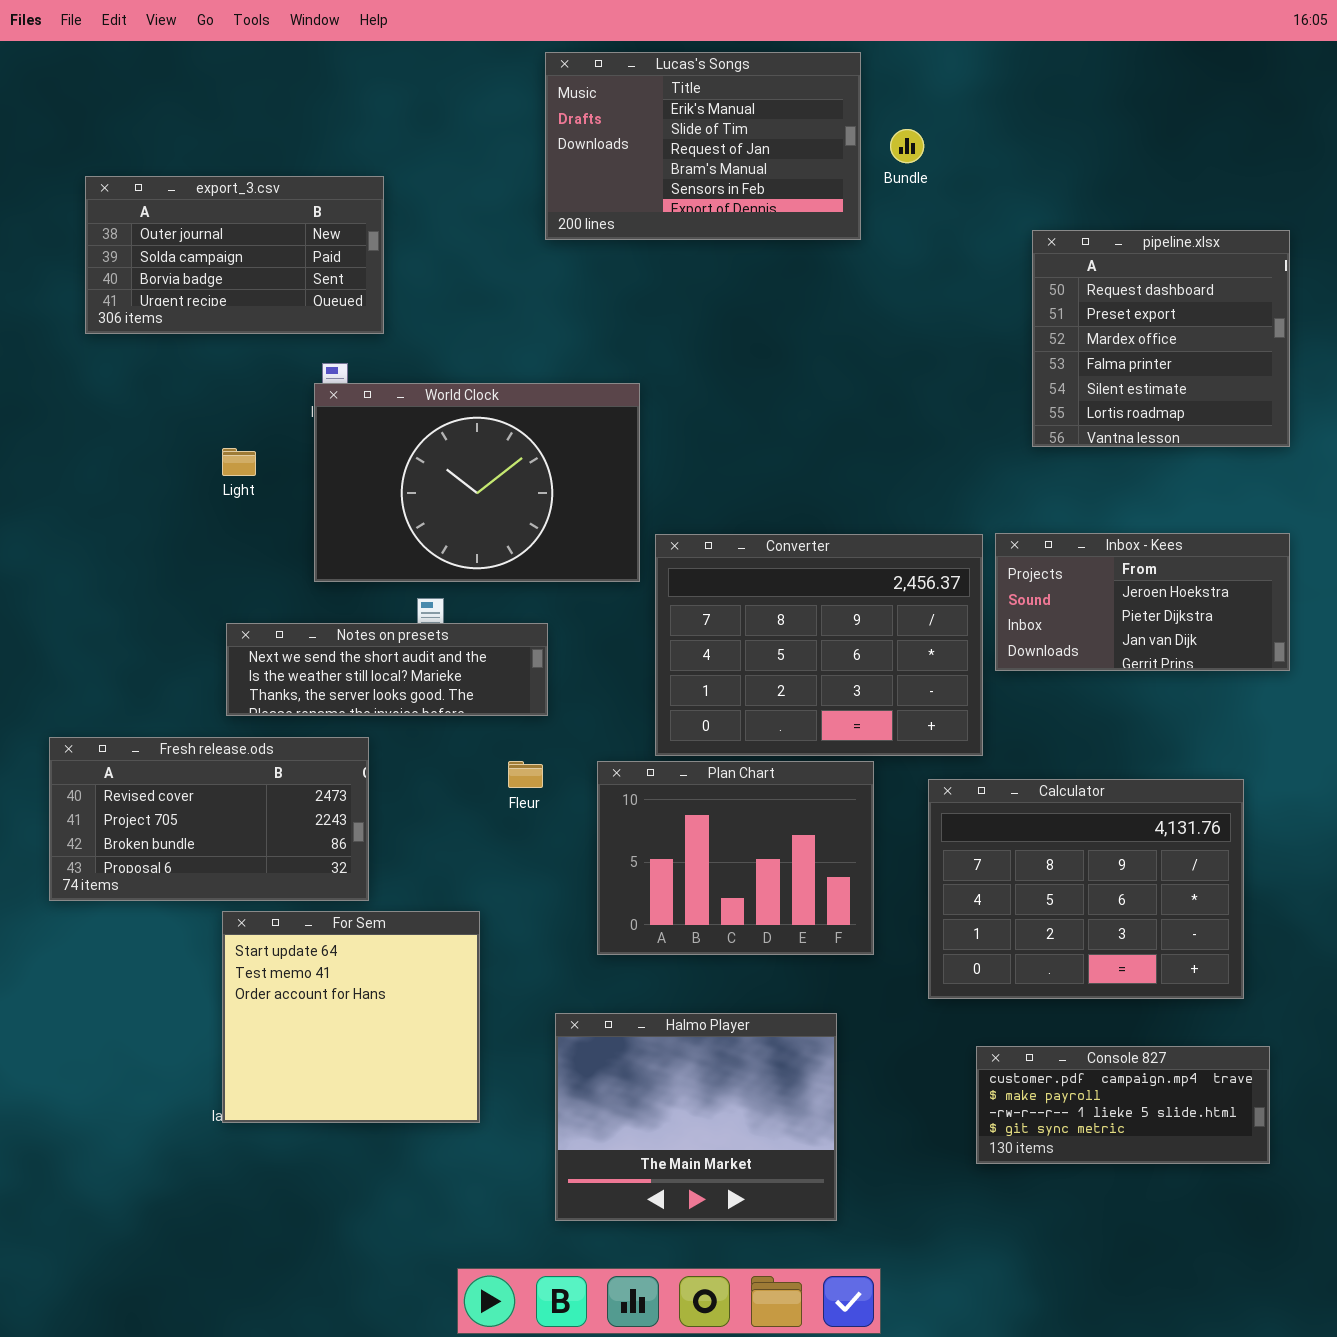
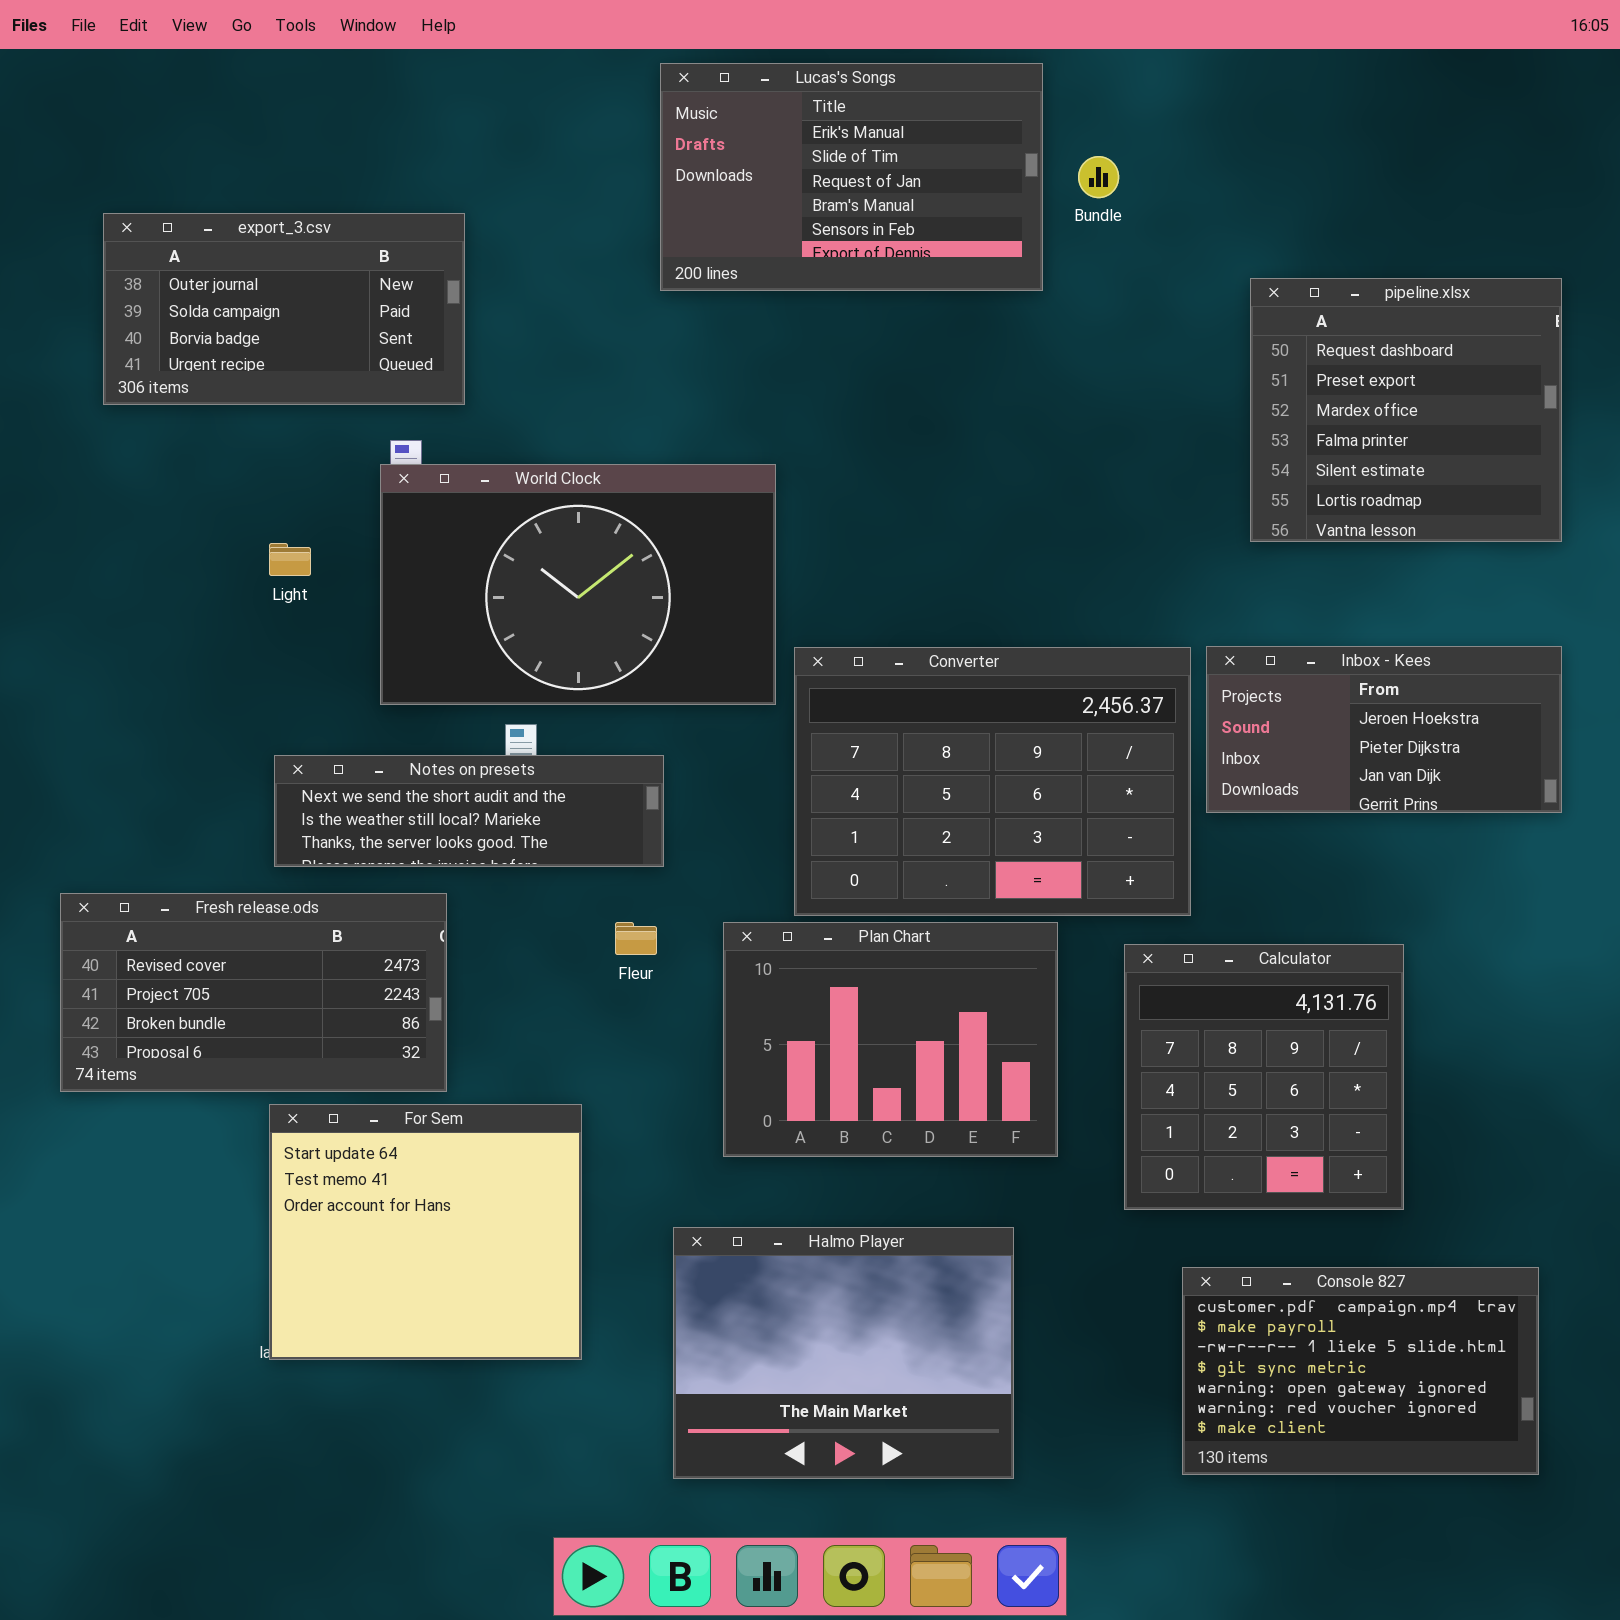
Calculator: [928,779,1244,999] -> [1124,944,1404,1210], resized
Console 827: [976,1046,1270,1164] -> [1182,1267,1539,1475], resized

